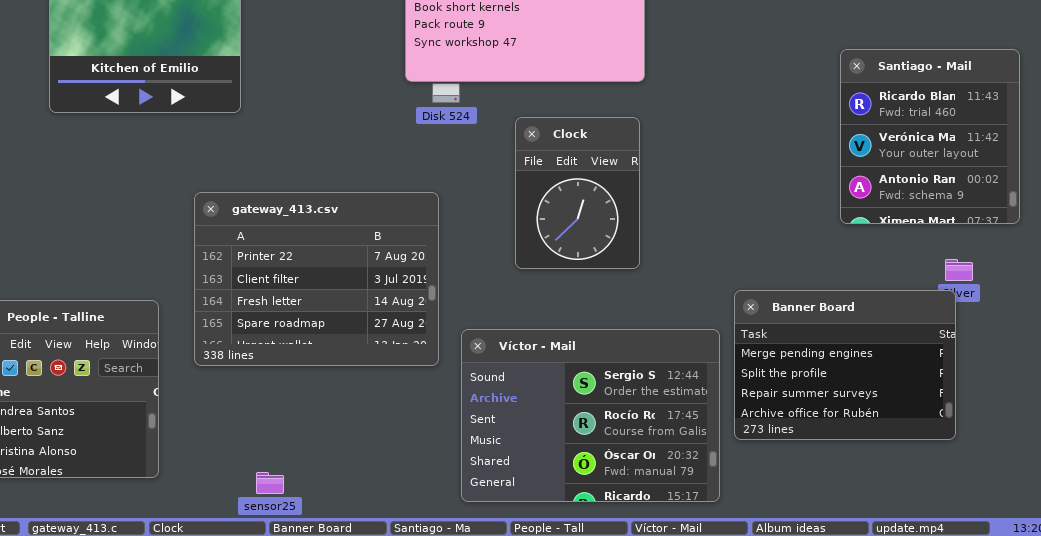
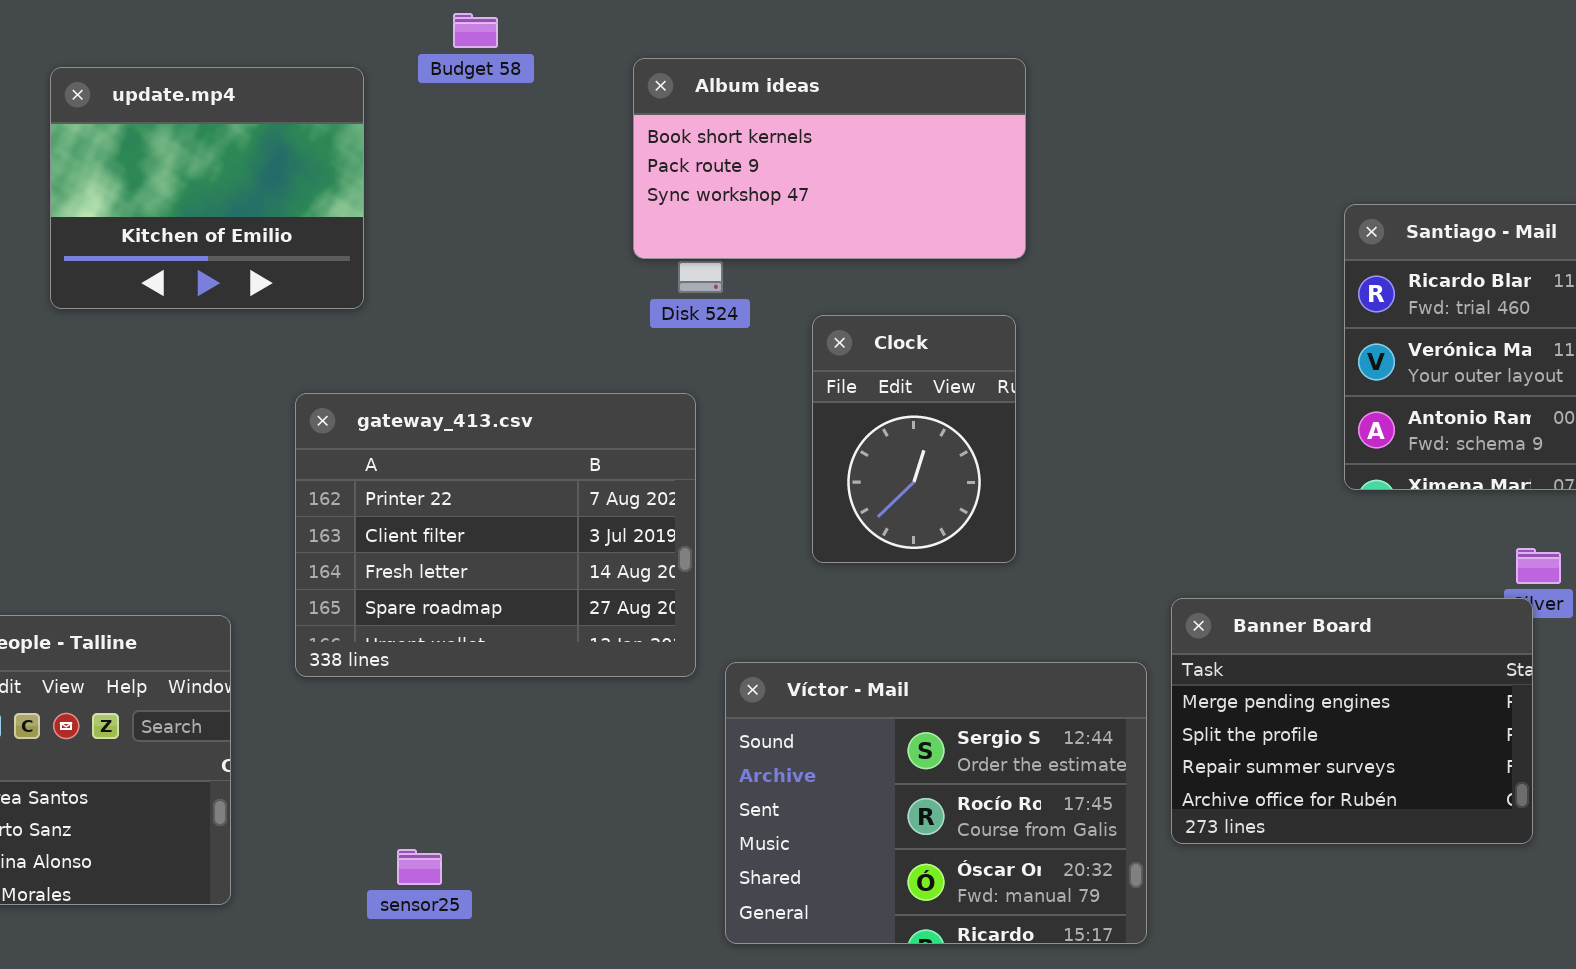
gateway_413.csv: [194,192,439,366] -> [295,393,696,677], moved
sensor25: [256,472,284,494] -> [397,849,442,885], moved

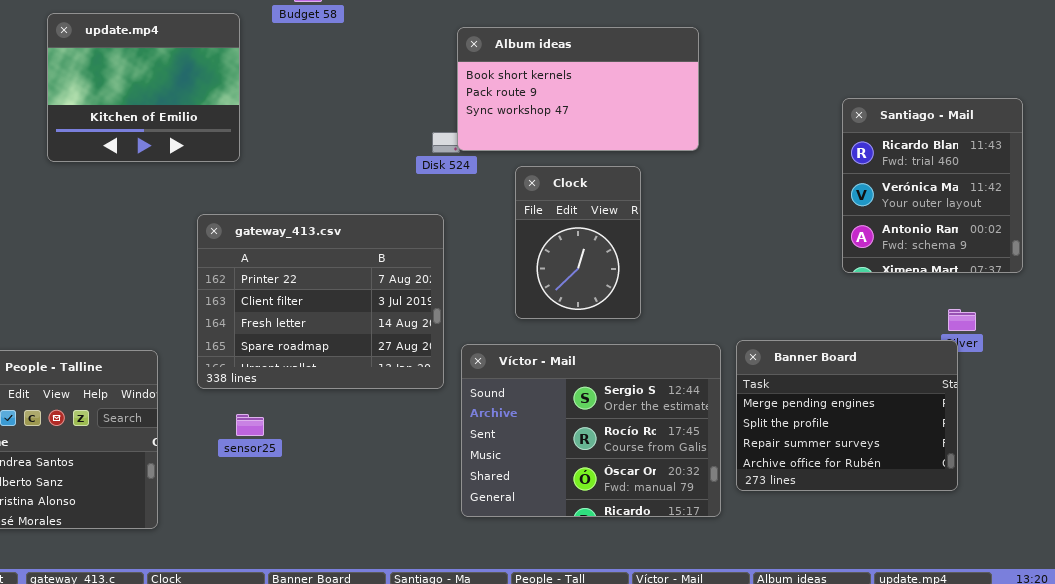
Album ideas: [633,58,1026,259] -> [457,27,699,151], moved
Víctor - Mail: [725,662,1147,944] -> [461,344,721,517], moved
sensor25: [397,849,442,885] -> [236,414,264,436], moved

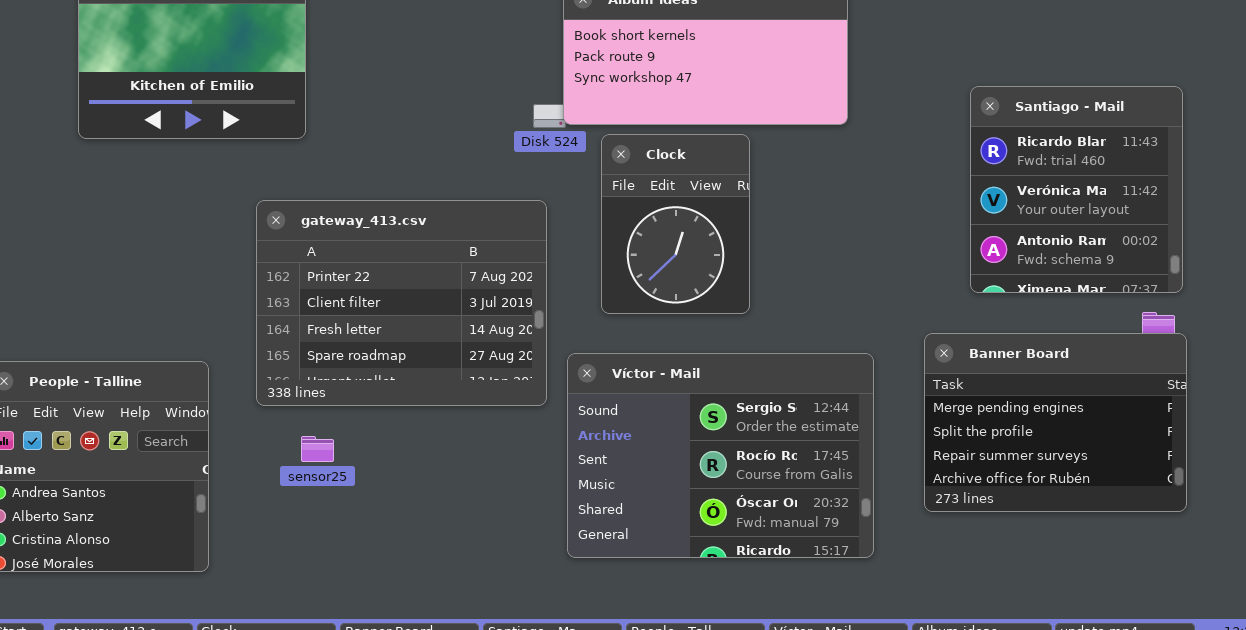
Santiago - Mail: [842,98,1023,273] -> [970,86,1183,293], moved
Clock: [515,166,641,319] -> [601,134,750,314], moved
Banner Board: [736,340,958,491] -> [924,333,1187,512], moved

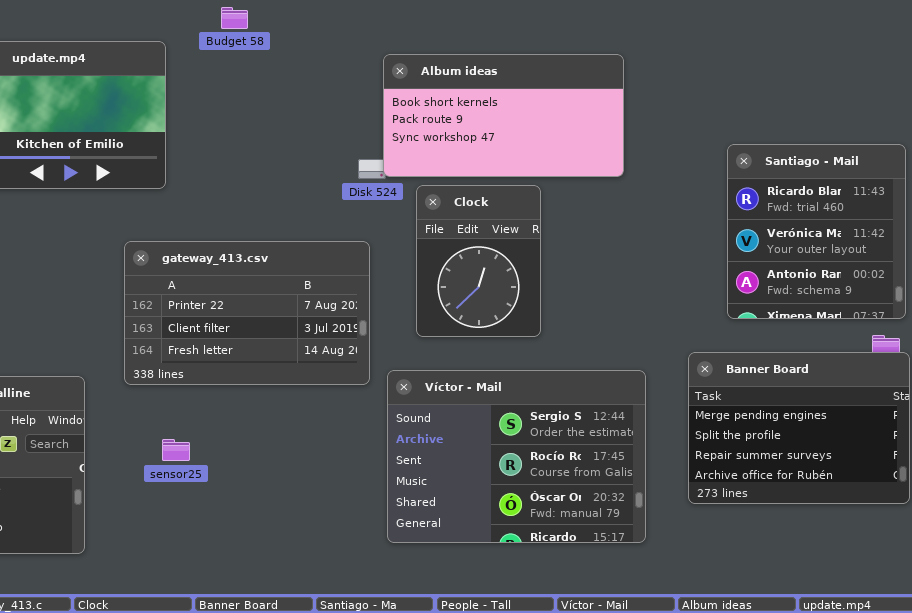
gateway_413.csv: [256,200,547,406] -> [124,241,370,385], resized

